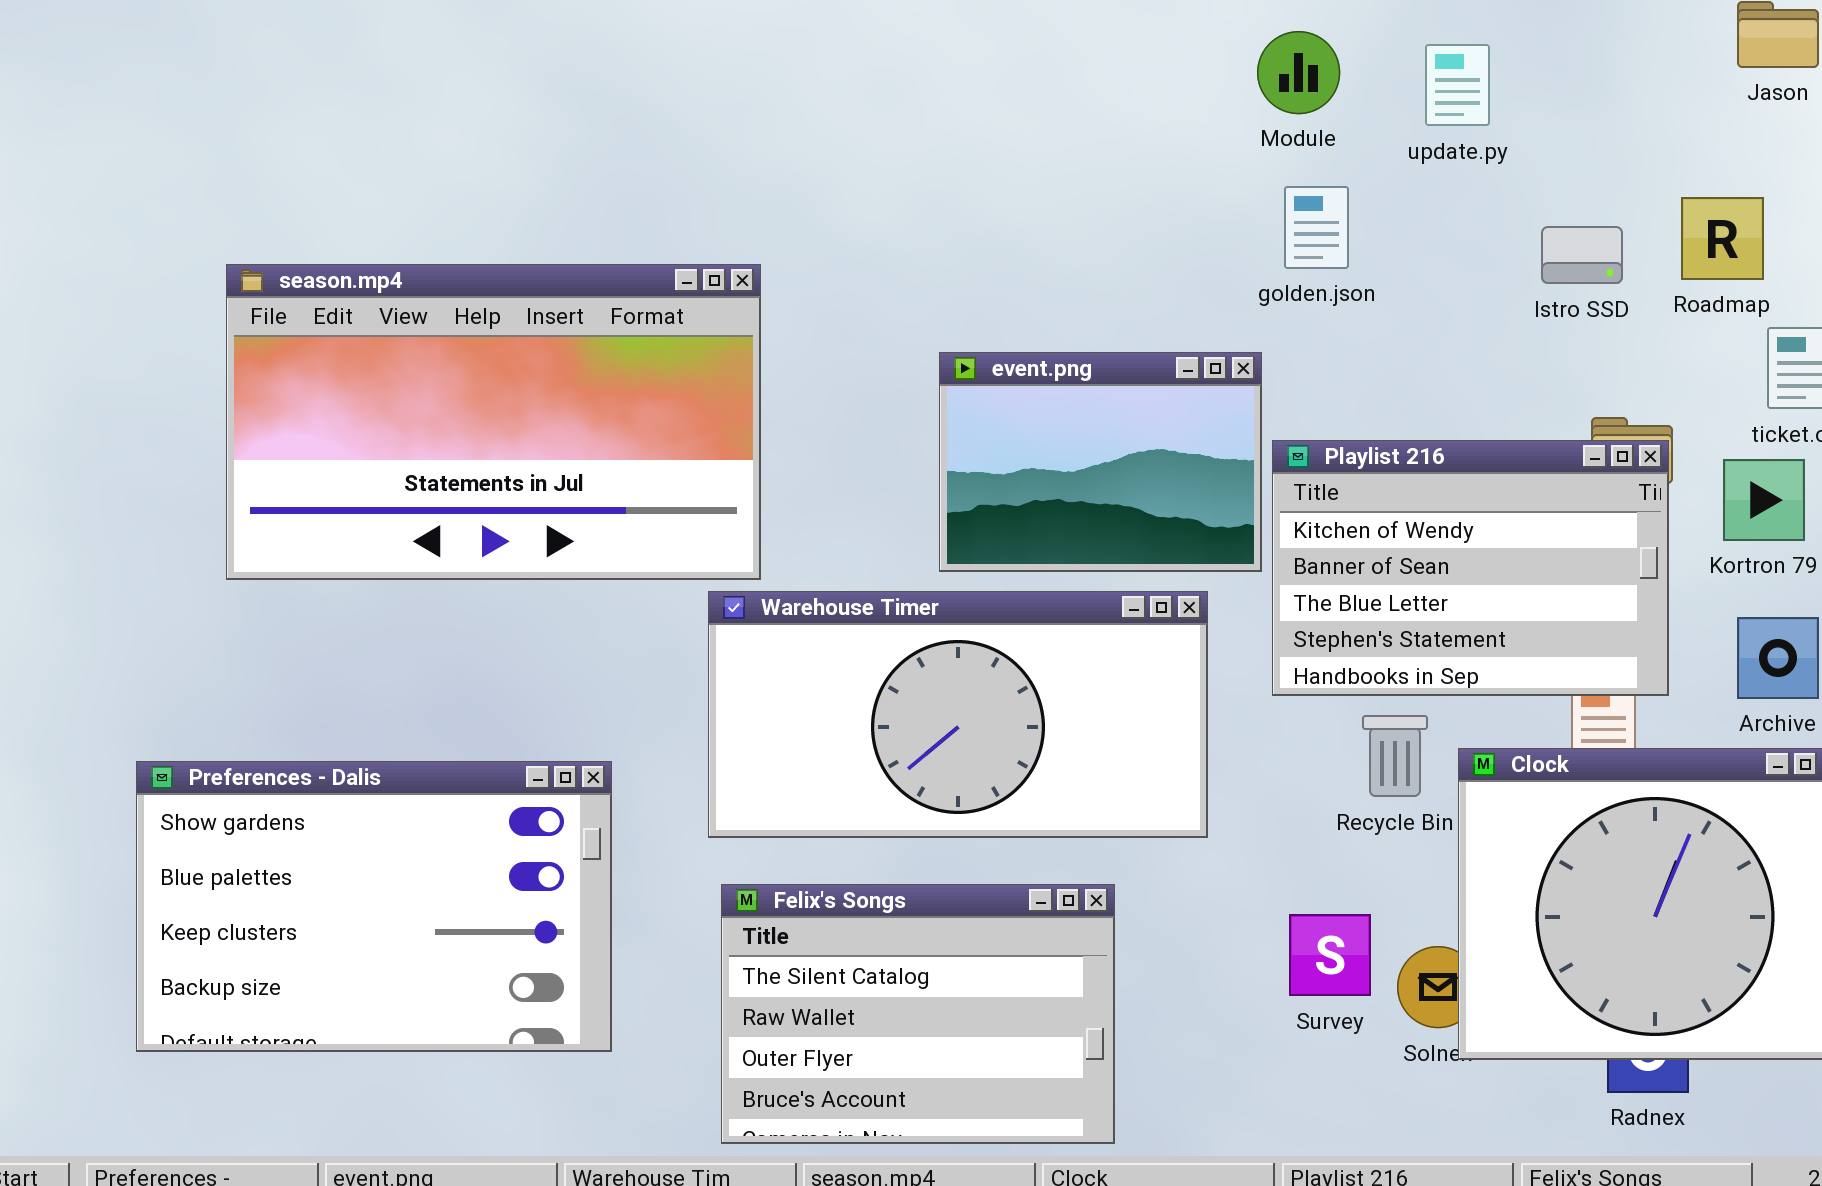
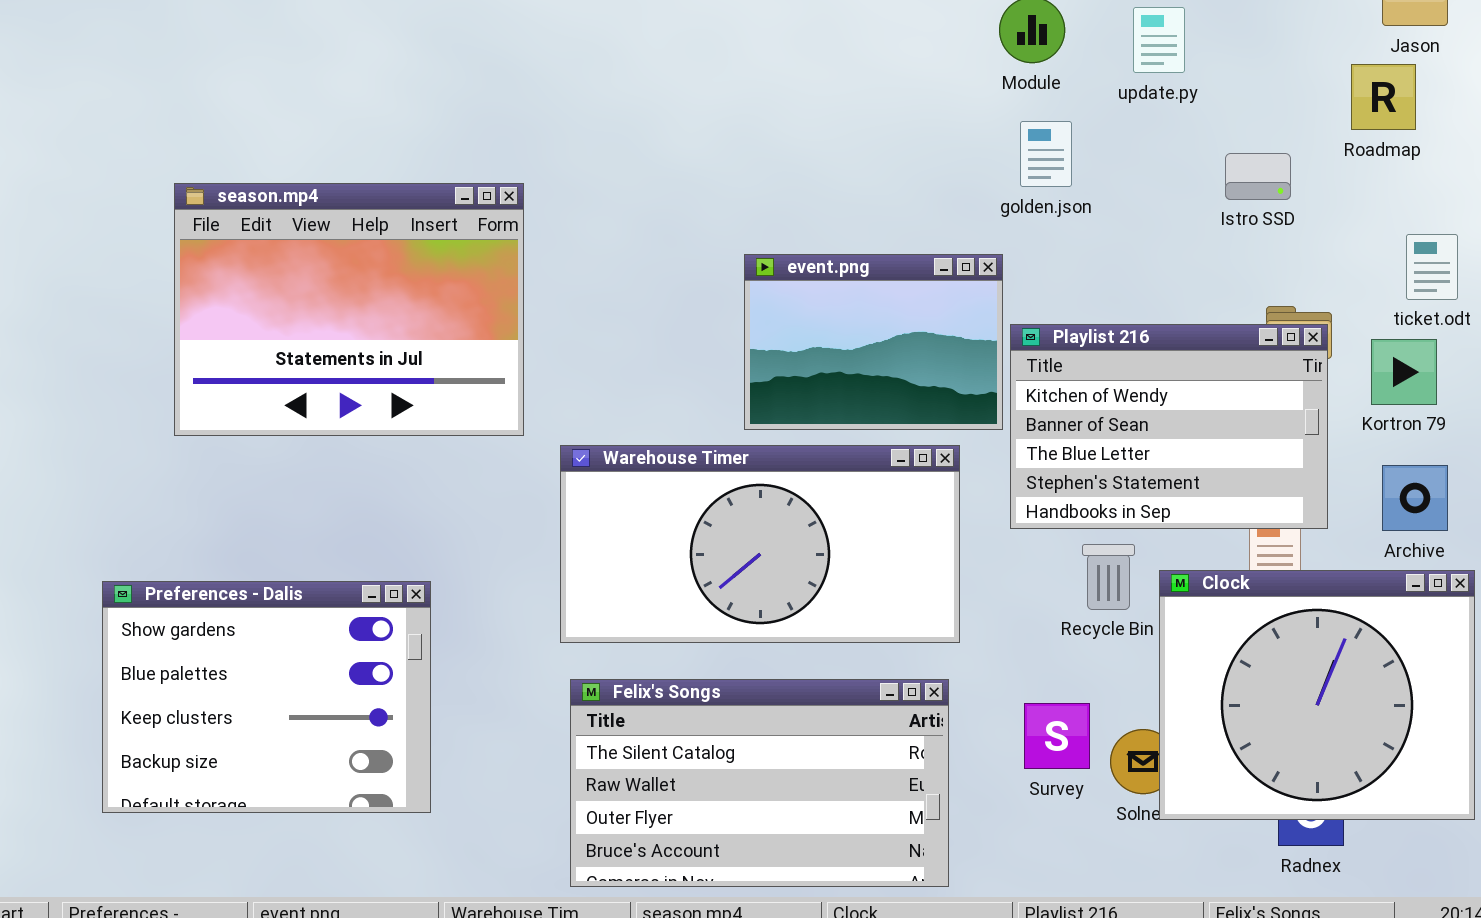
Roadmap: [1681,197,1764,280] -> [1351,64,1416,130], moved
season.mp4: [226,264,761,580] -> [174,183,524,436], resized
Preferences - Dalis: [136,761,612,1052] -> [102,581,431,813], resized
Felix's Songs: [721,884,1115,1144] -> [570,679,949,887], resized

